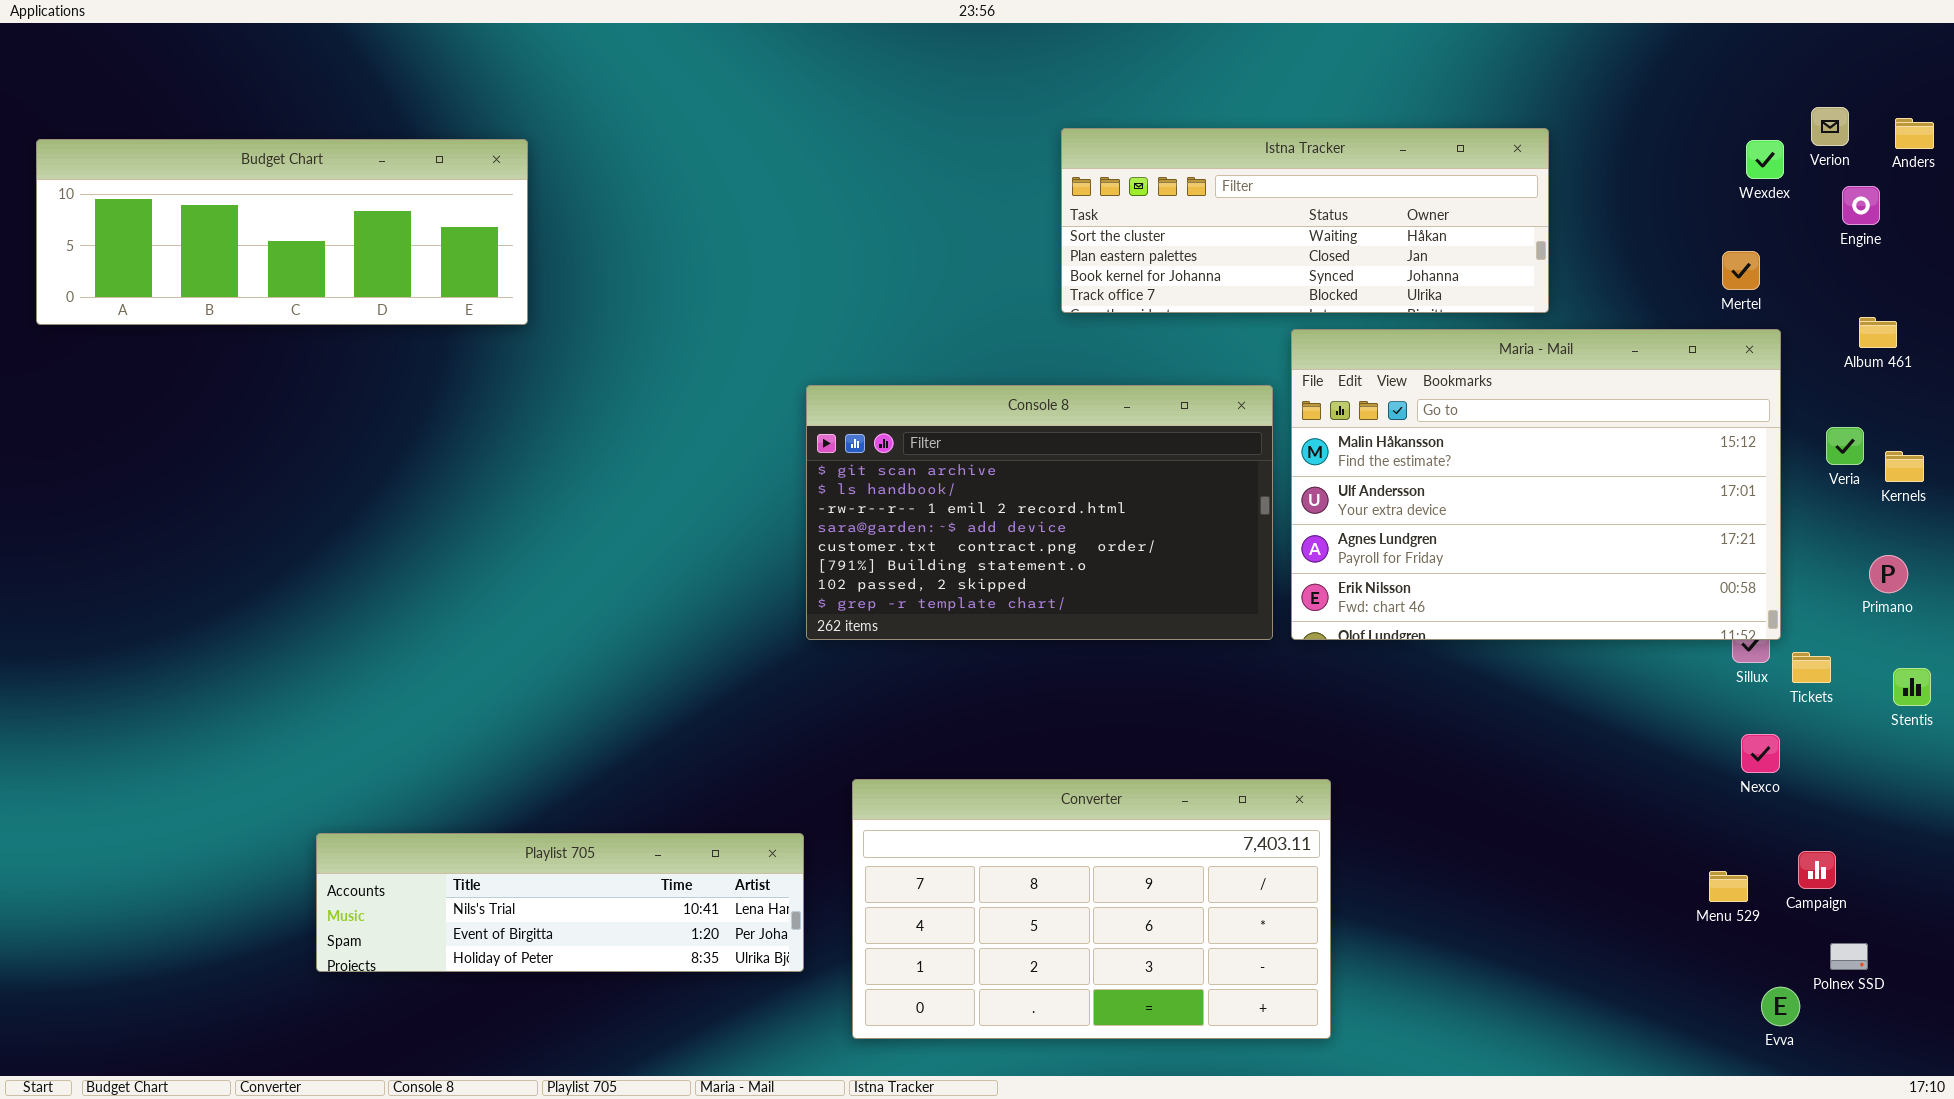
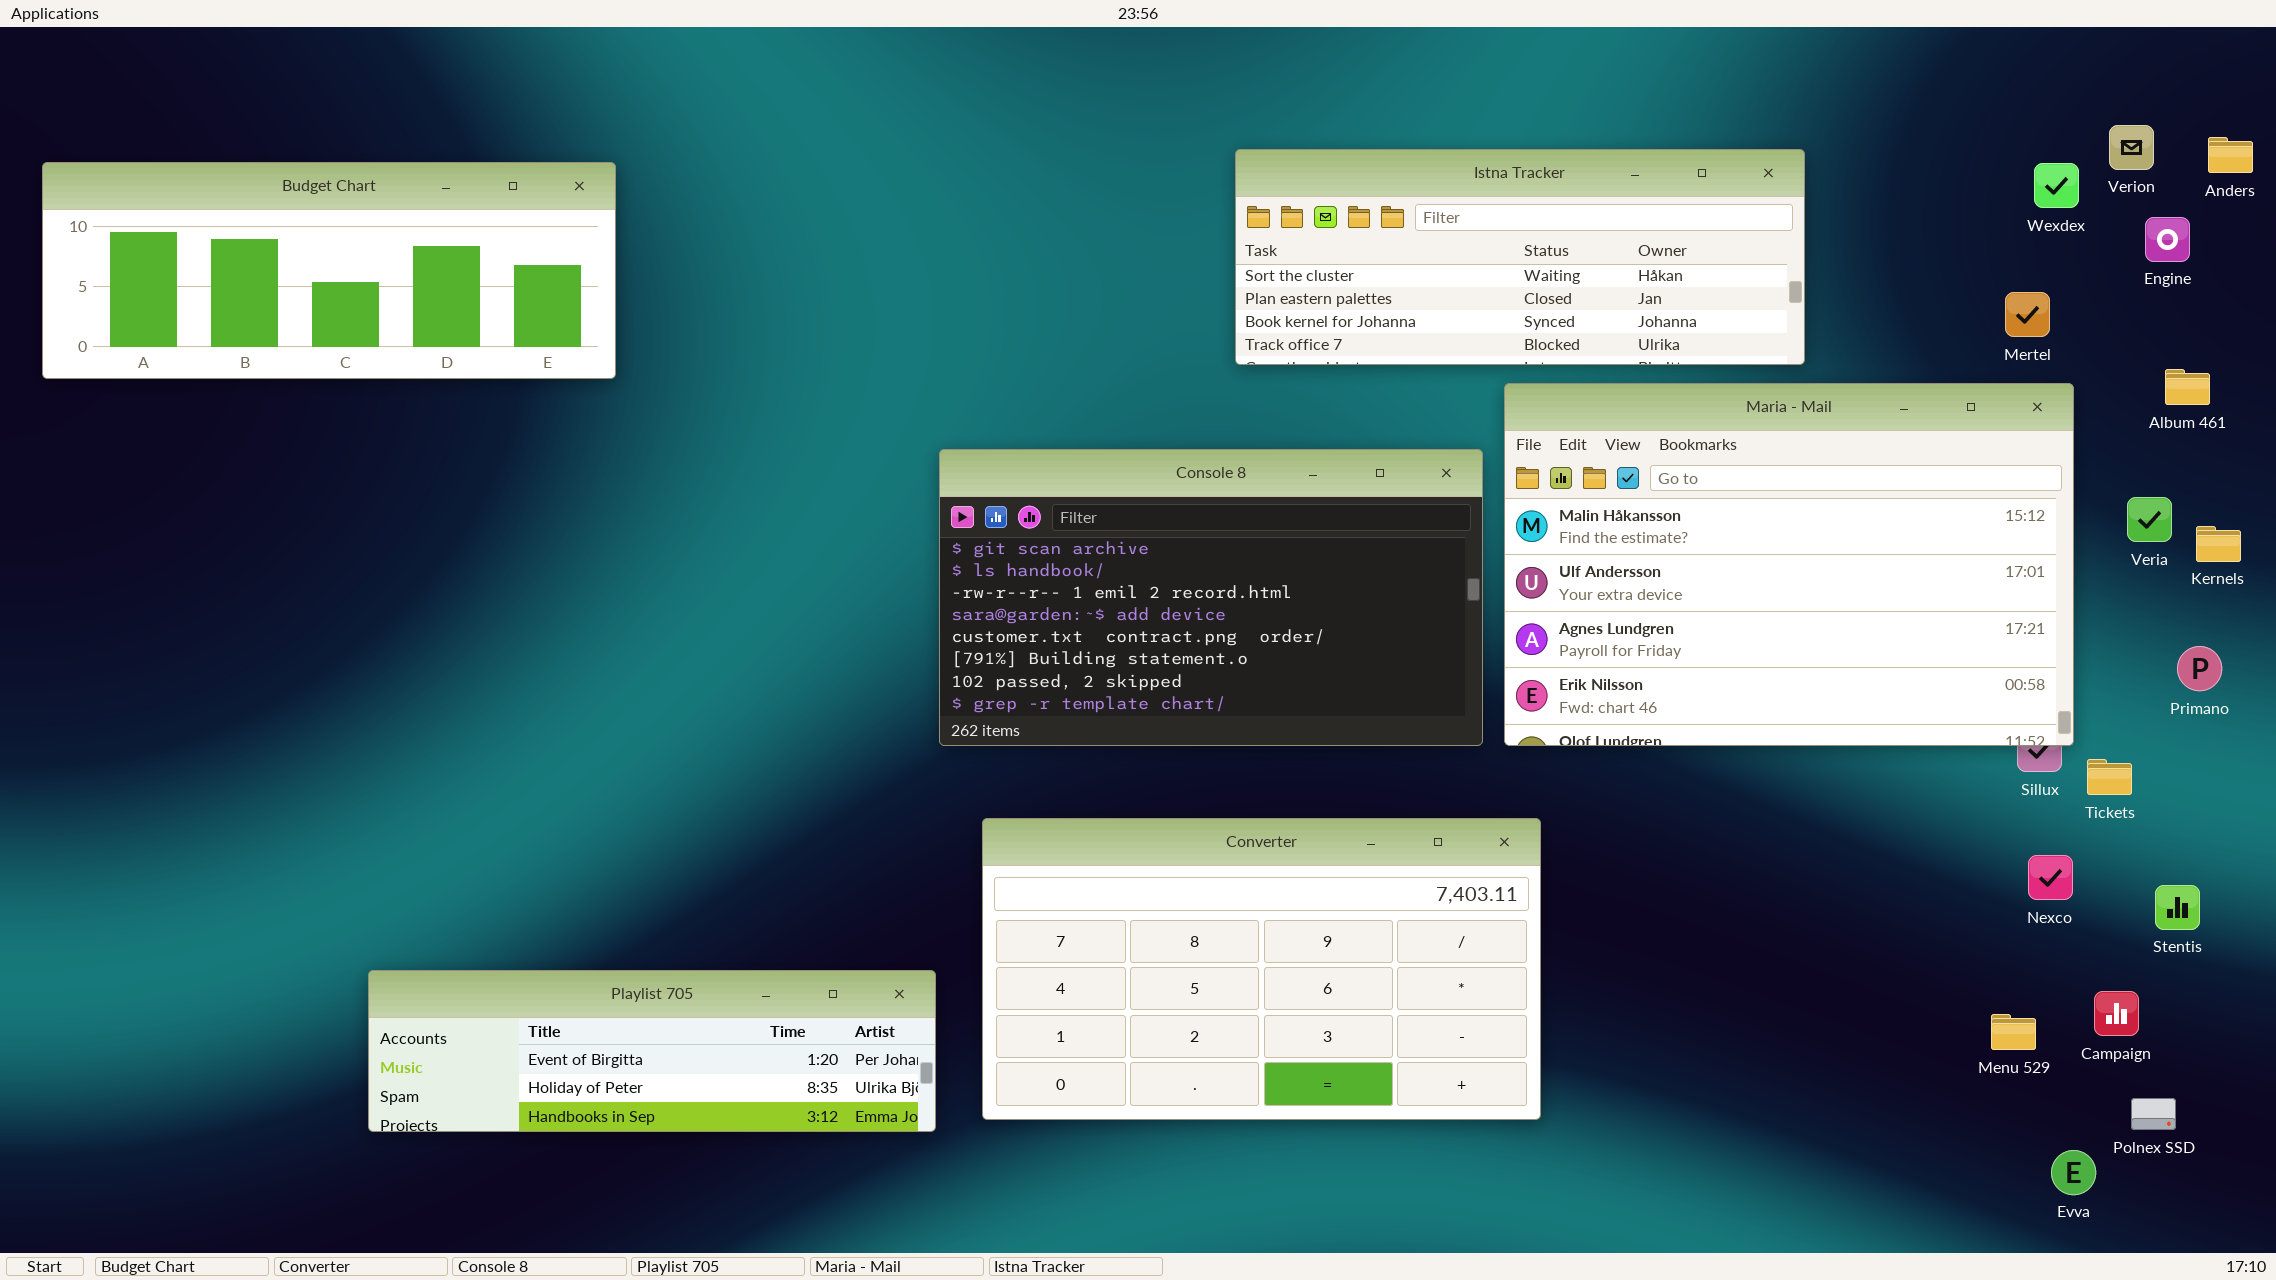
Stentis: [1893,668,1931,706] -> [2155,885,2200,930], moved
Converter: [852,779,1331,1039] -> [982,818,1541,1120], moved
Playlist 705: [316,833,804,972] -> [368,970,936,1132], scrolled down 1 row

